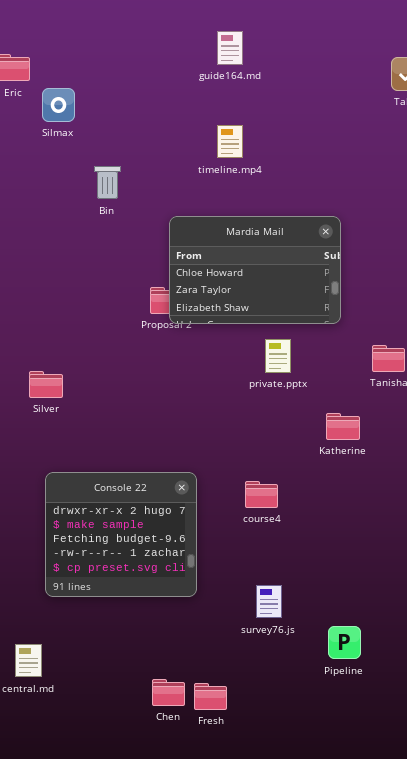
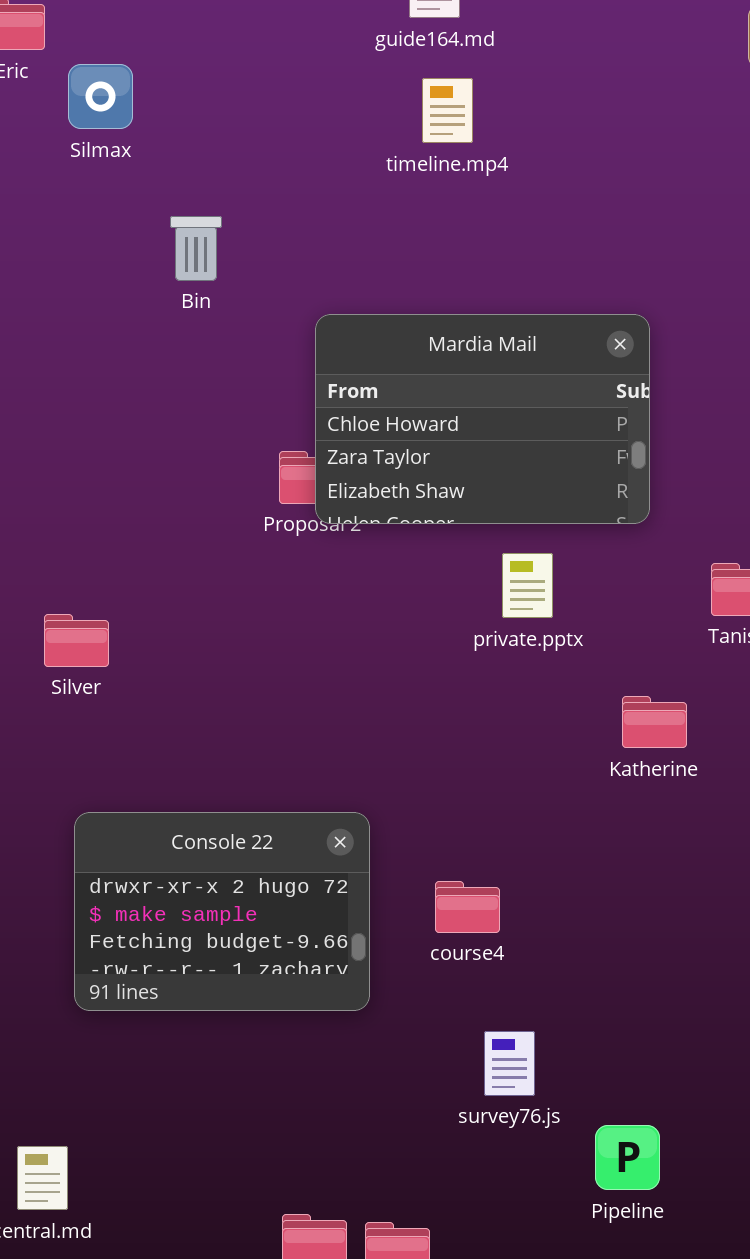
timeline.mp4: [217,125,243,158] -> [422,78,473,143], moved
Console 22: [45,472,197,597] -> [74,812,370,1011], resized
course4: [245,481,278,508] -> [435,881,500,933], moved
Pipeline: [328,626,361,659] -> [595,1125,660,1190], moved

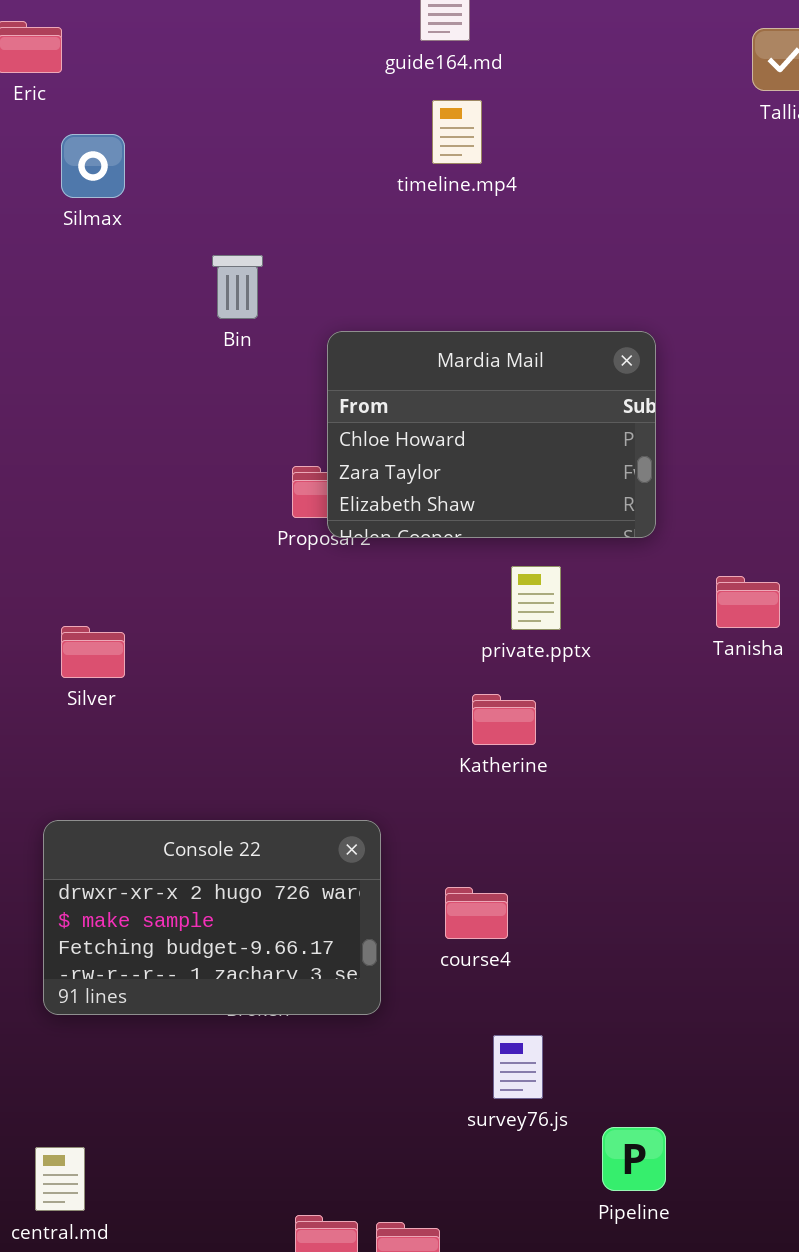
Silmax: [68,64,133,129] -> [61,134,125,198], moved
Bin: [170,216,222,281] -> [212,255,263,319], moved
Katherine: [622,696,687,748] -> [472,694,536,745], moved
Console 22: [74,812,370,1011] -> [43,820,381,1015], resized

